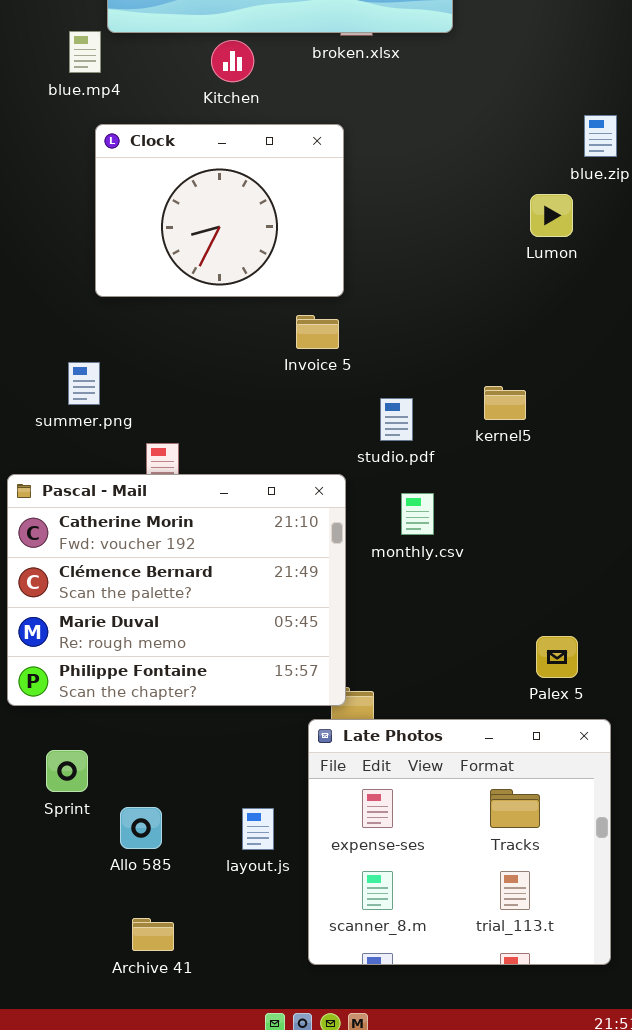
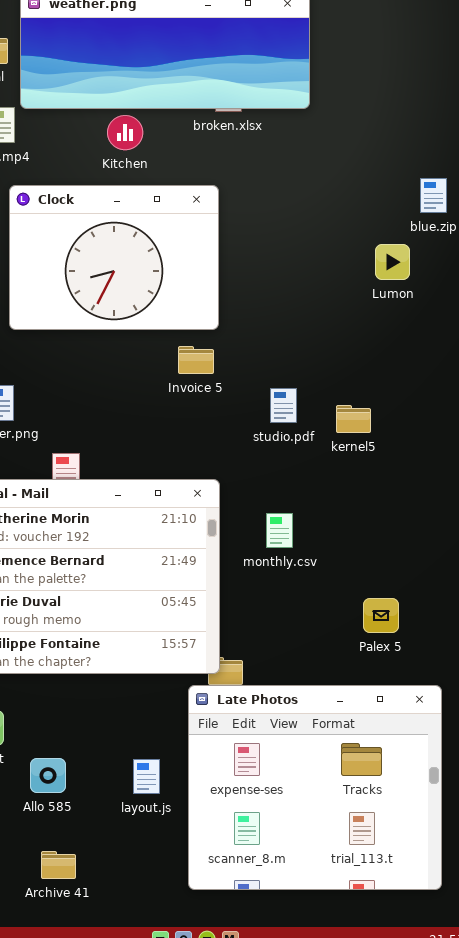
studio.pdf: [380,398,413,441] -> [270,388,297,423], moved
monthly.csv: [401,493,434,535] -> [266,513,293,548], moved
Palex 5: [536,636,578,678] -> [363,598,399,633], moved

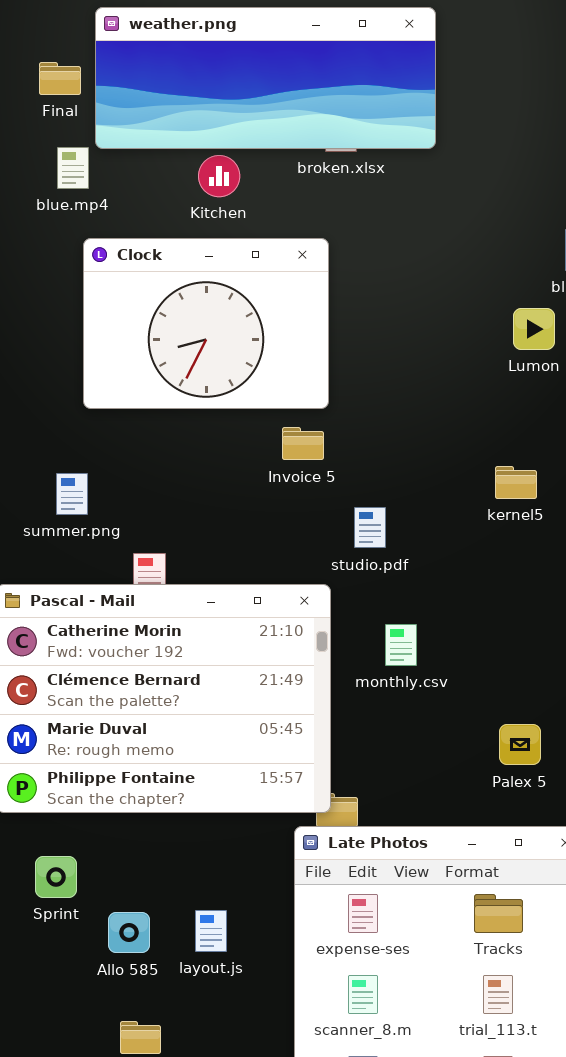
studio.pdf: [270,388,297,423] -> [354,507,386,548], moved
kernel5: [336,405,371,433] -> [495,466,537,499], moved
layout.js: [133,759,160,794] -> [195,910,227,952], moved

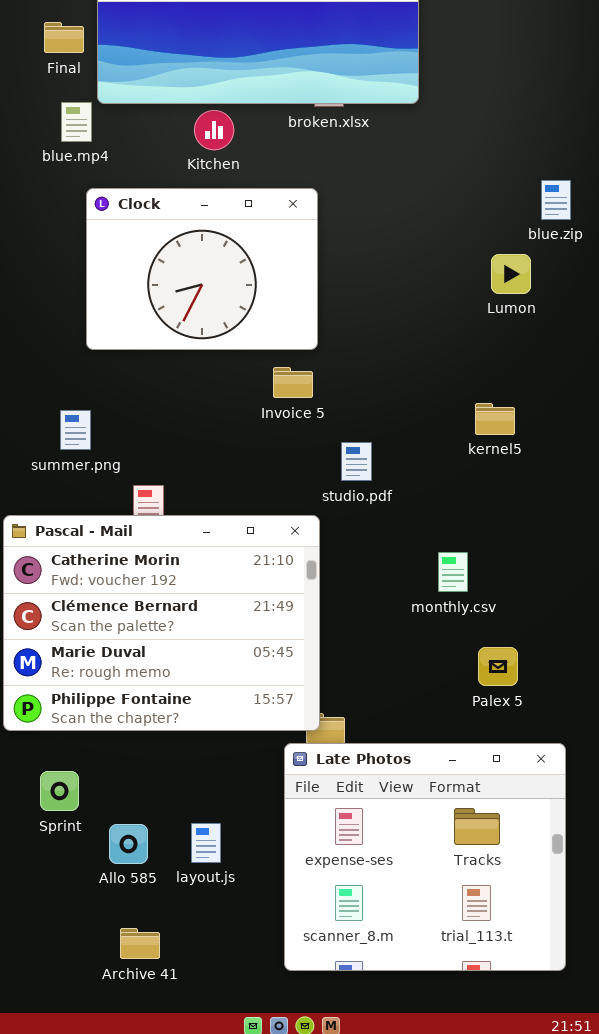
monthly.csv: [385,624,417,666] -> [438,552,468,592], moved

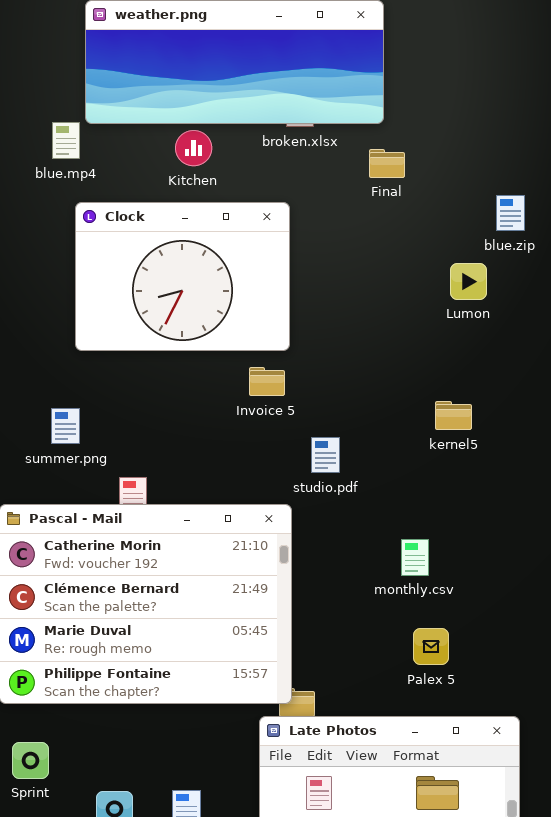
Final: [44,22,84,53] -> [369,149,405,178], moved
Palex 5: [478,647,518,686] -> [413,628,449,665], moved
Sprint: [40,771,79,811] -> [12,742,49,779], moved

